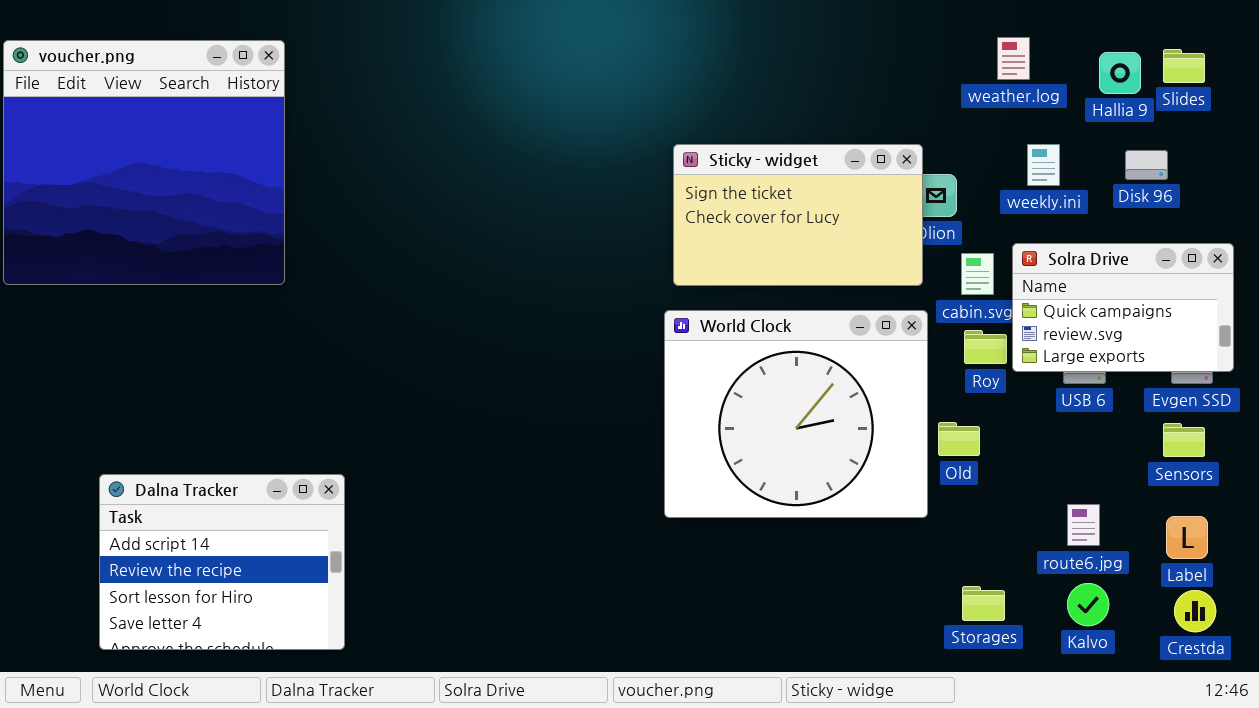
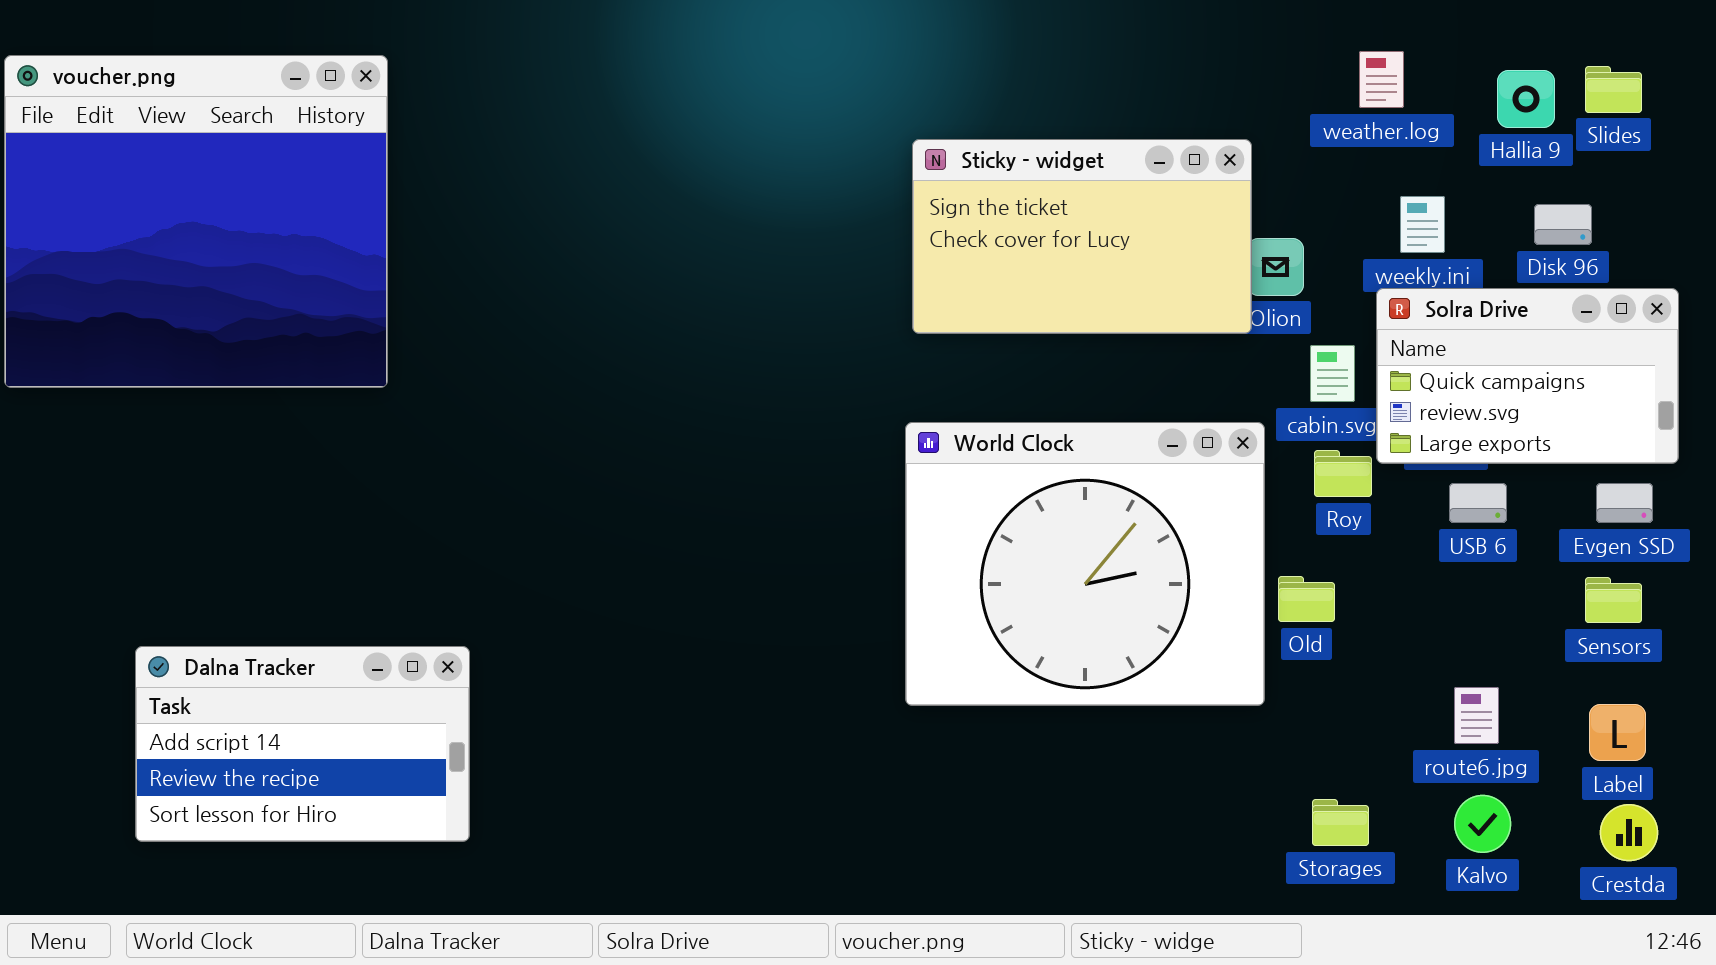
Sticky - widget: [673,144,923,286] -> [912,139,1252,334], moved
Solra Drive: [1012,243,1234,372] -> [1376,288,1679,464], moved
Dalna Tracker: [99,474,345,650] -> [135,646,470,842], resized

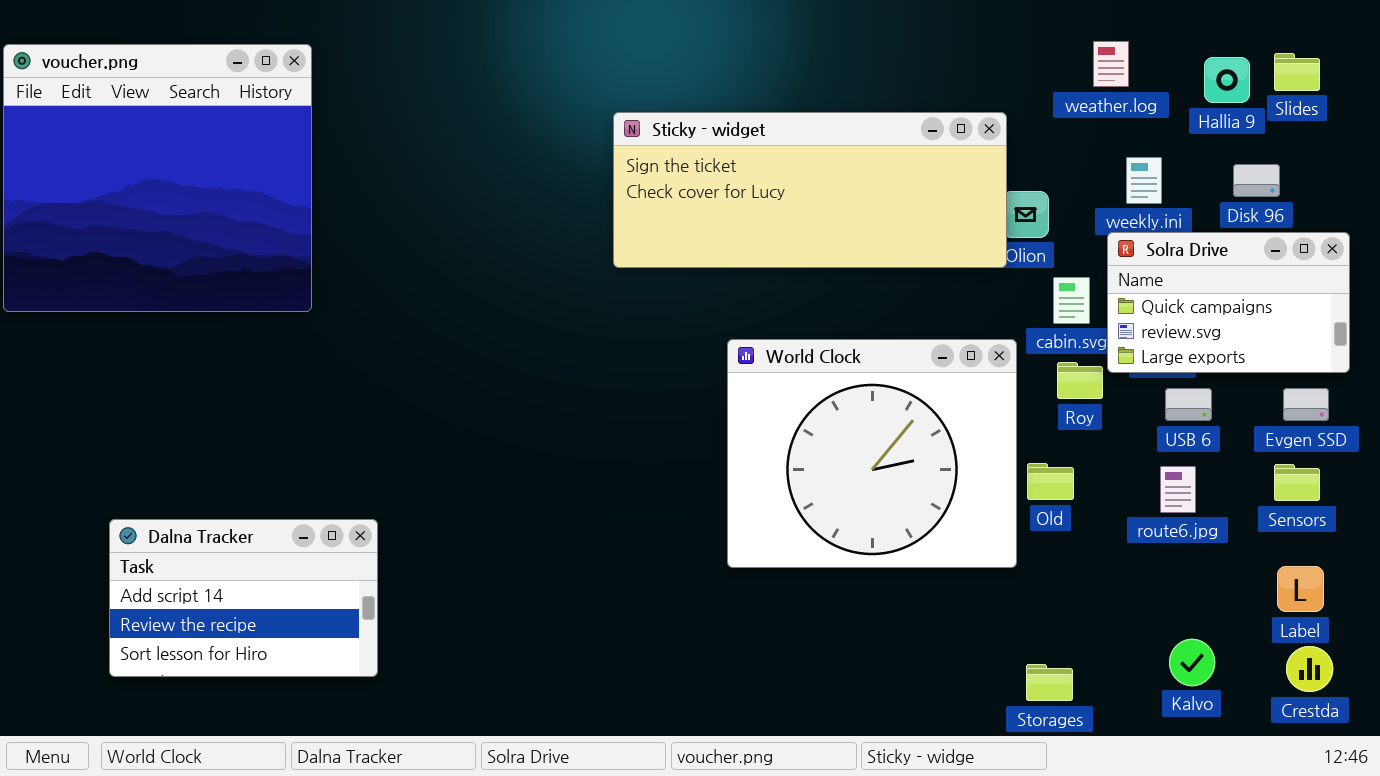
Sticky - widget: [912,139,1252,334] -> [613,112,1007,268], resized
route6.jpg: [1454,687,1499,744] -> [1160,466,1196,513], moved
Storages: [1312,799,1369,846] -> [1026,664,1073,701], moved

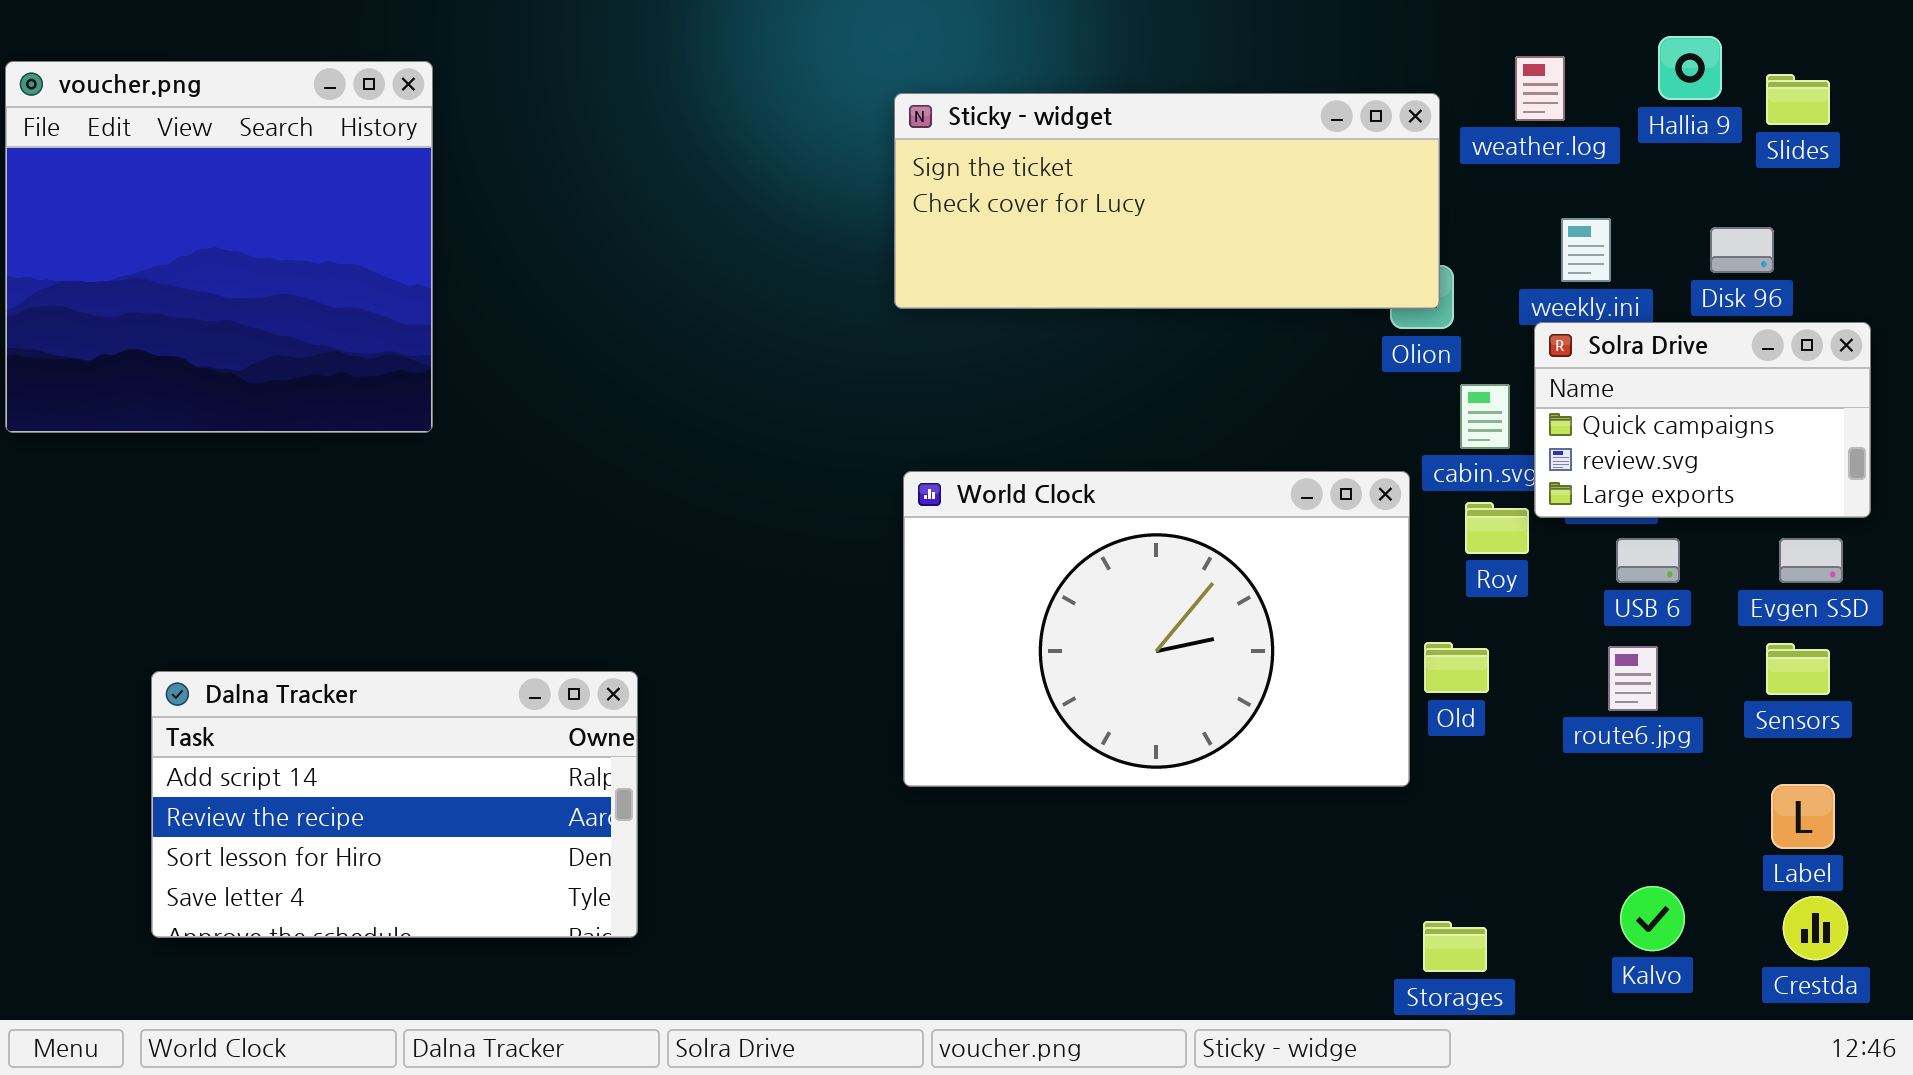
Hallia 9: [1204,57,1250,103] -> [1658,36,1722,100], moved
Sticky - widget: [613,112,1007,268] -> [894,93,1440,309], moved
World Clock: [727,339,1017,568] -> [903,471,1410,787], resized
Dalna Tracker: [109,519,378,677] -> [151,671,638,938], resized

